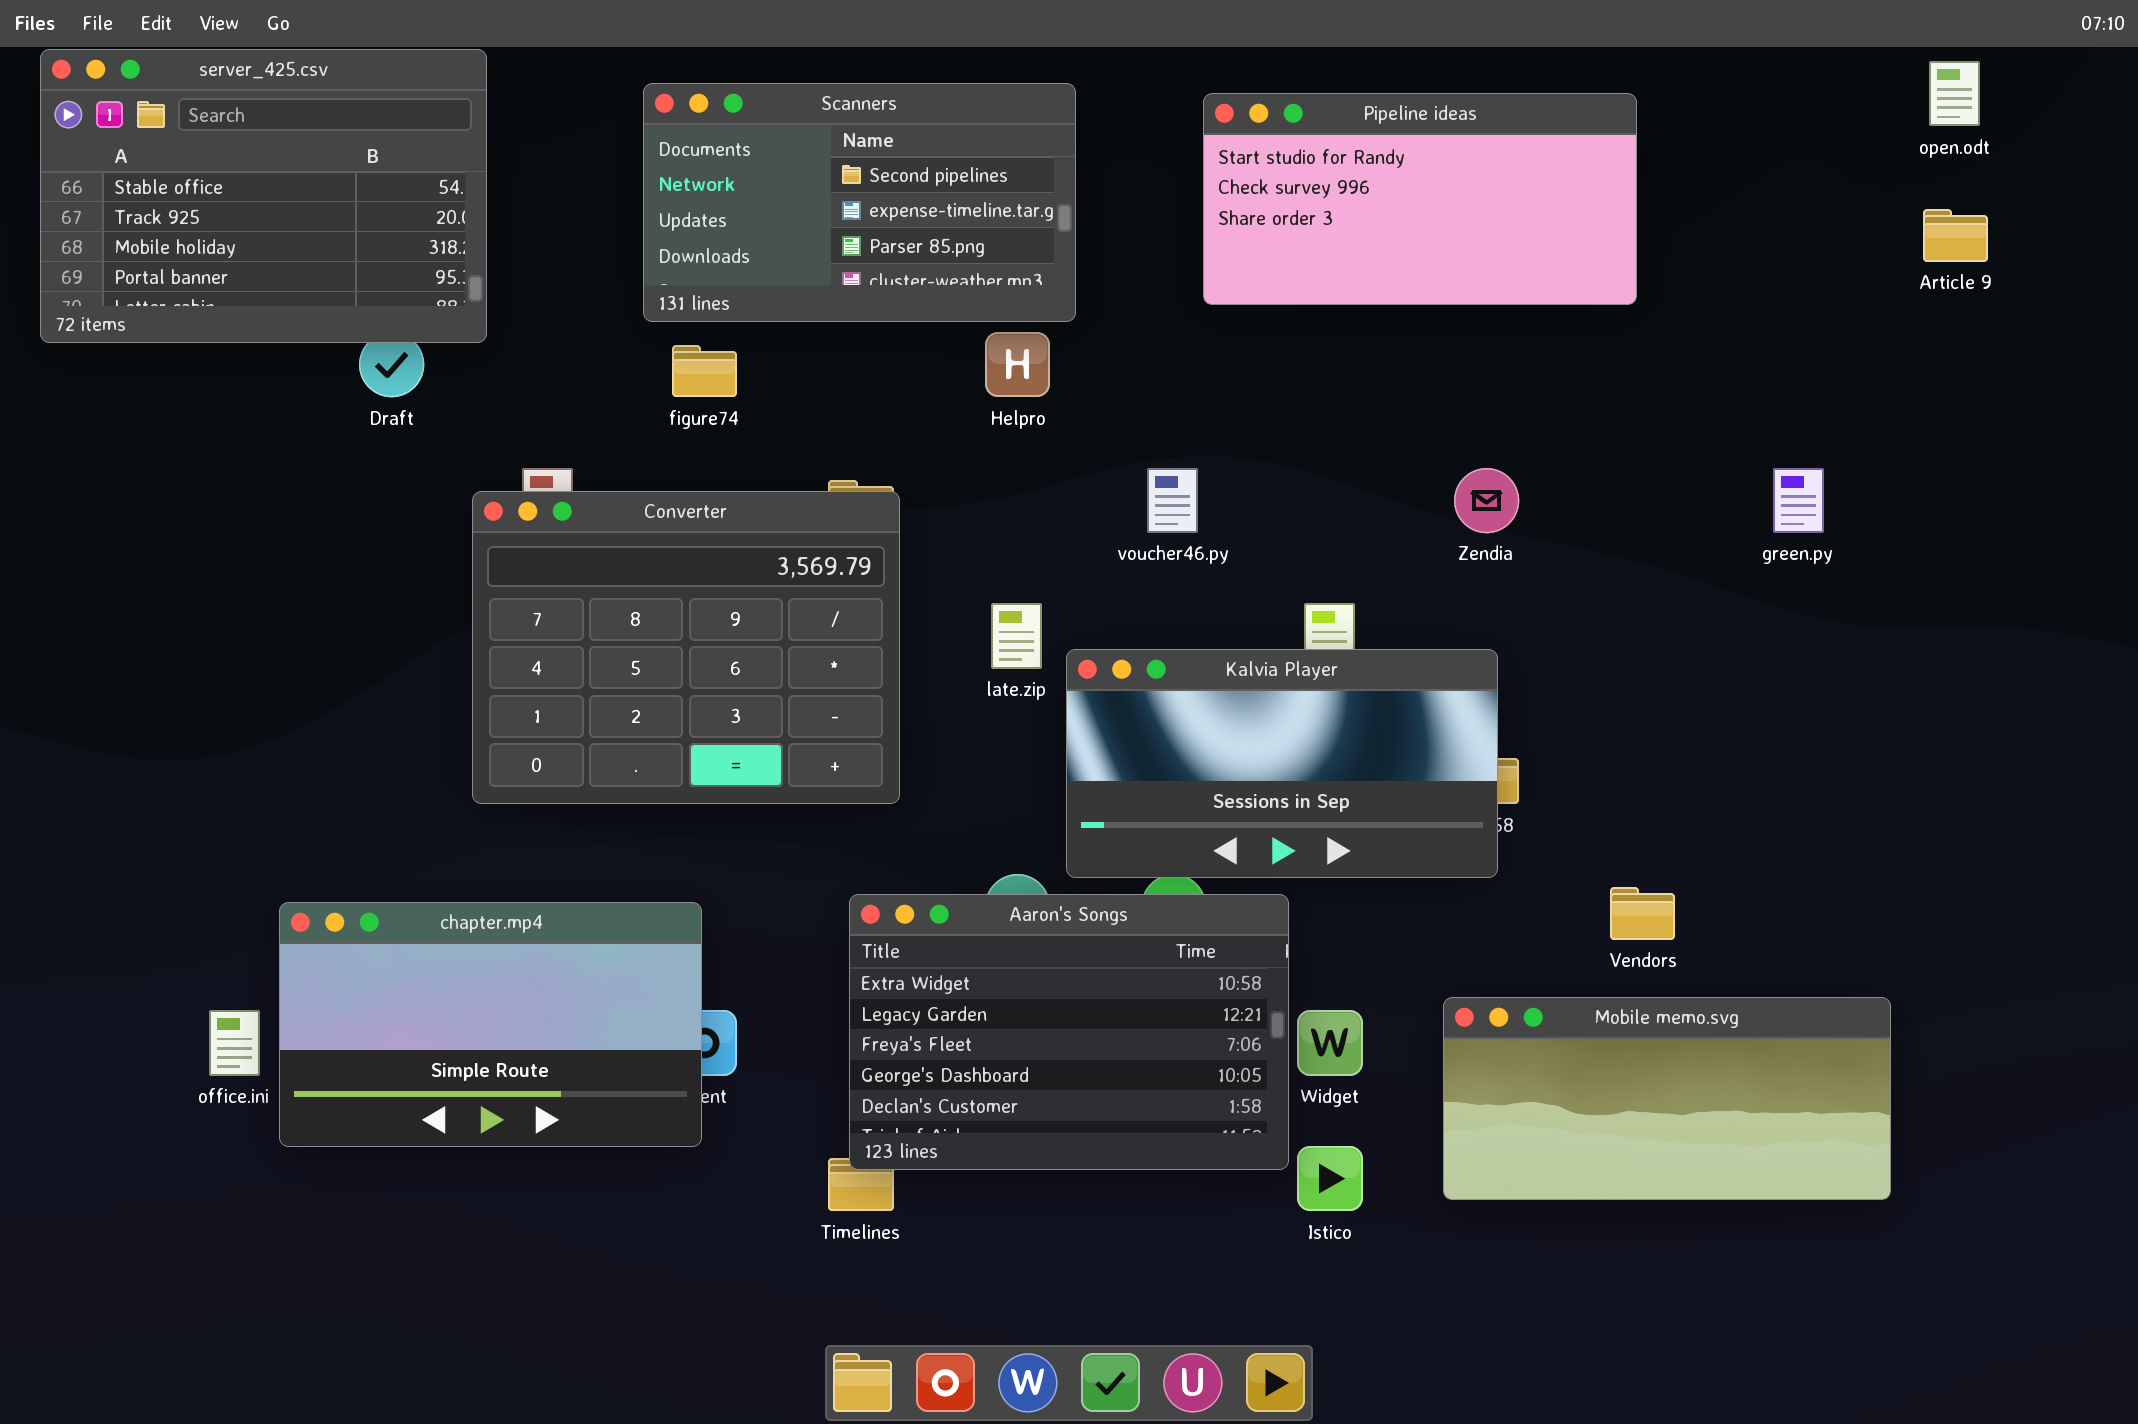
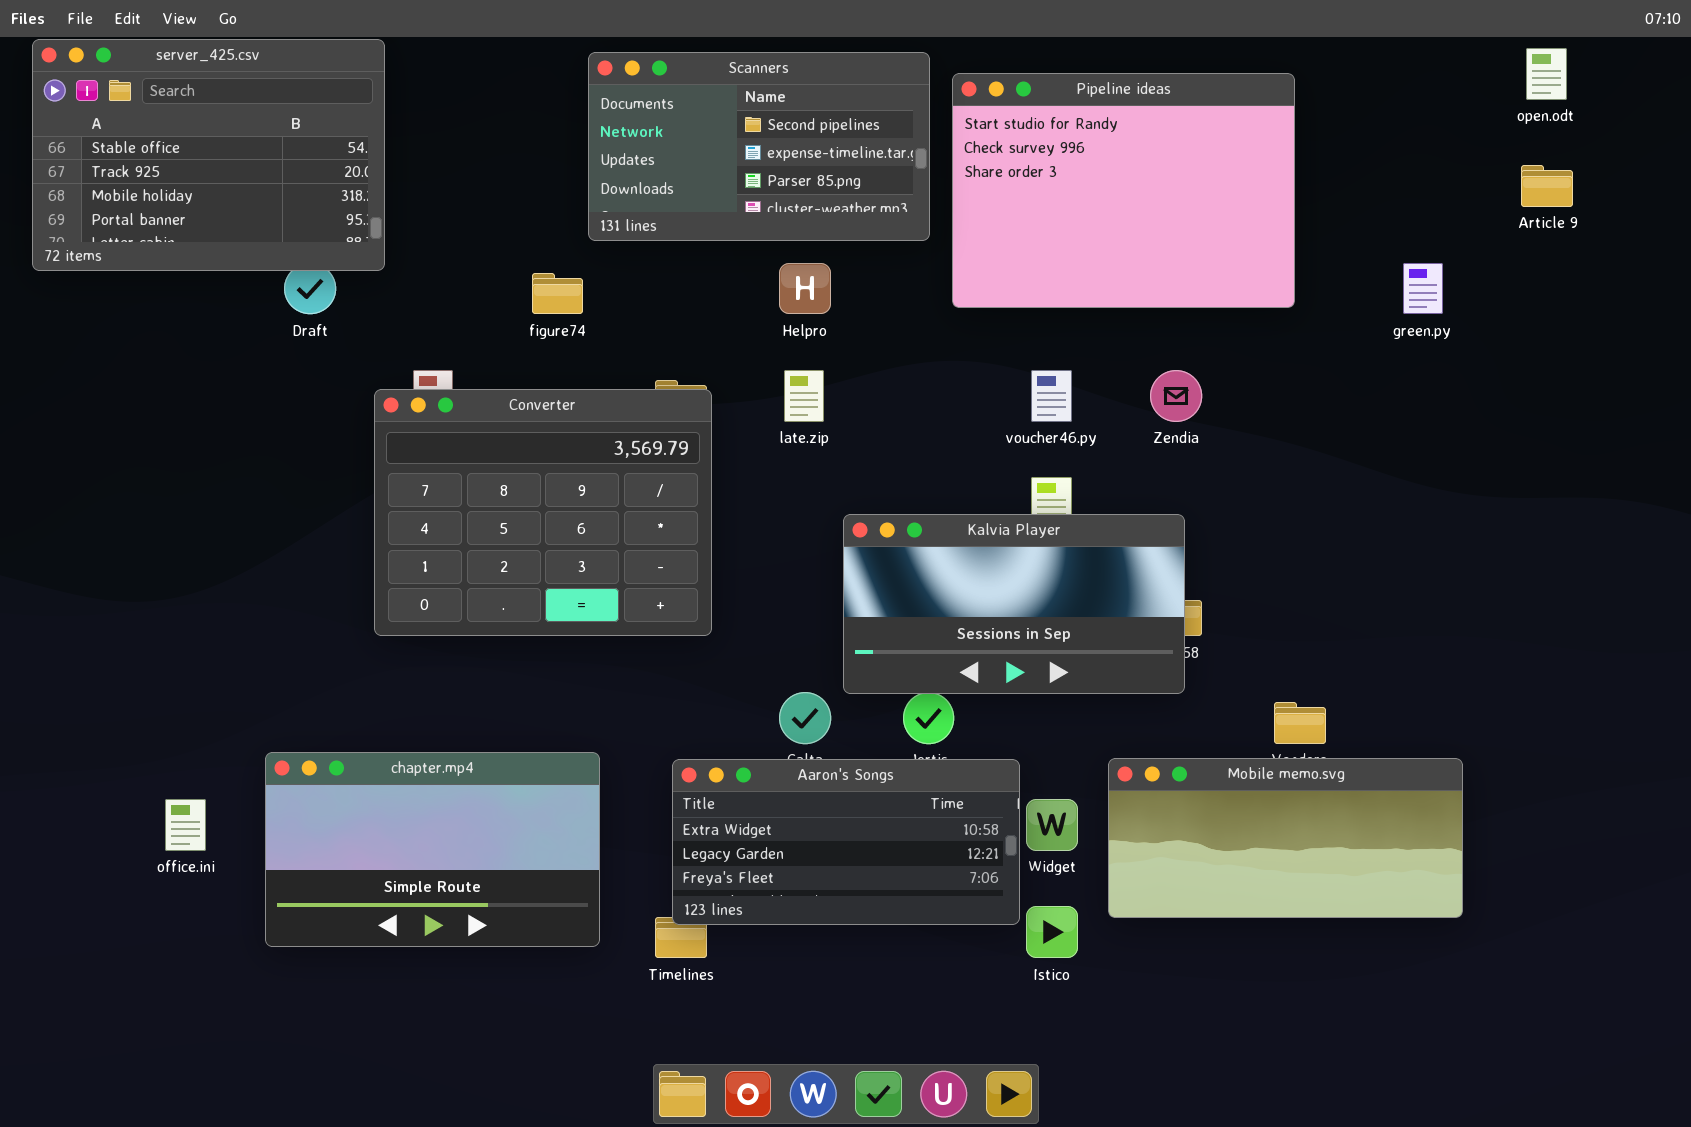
Scanners: [643,83,1076,322] -> [588,52,930,241], moved
Pipeline ideas: [1203,93,1637,305] -> [952,73,1295,308], resized
voucher46.py: [1147,468,1198,533] -> [1031,370,1072,422], moved
green.py: [1773,468,1824,533] -> [1403,263,1443,314], moved
late.zip: [991,603,1042,669] -> [784,370,824,422], moved
Aaron's Songs: [849,894,1289,1170] -> [672,759,1020,925], resized
chapter.mp4: [279,902,702,1147] -> [265,752,600,947], moved
Mobile memo.svg: [1443,997,1891,1200] -> [1108,758,1463,918], moved

